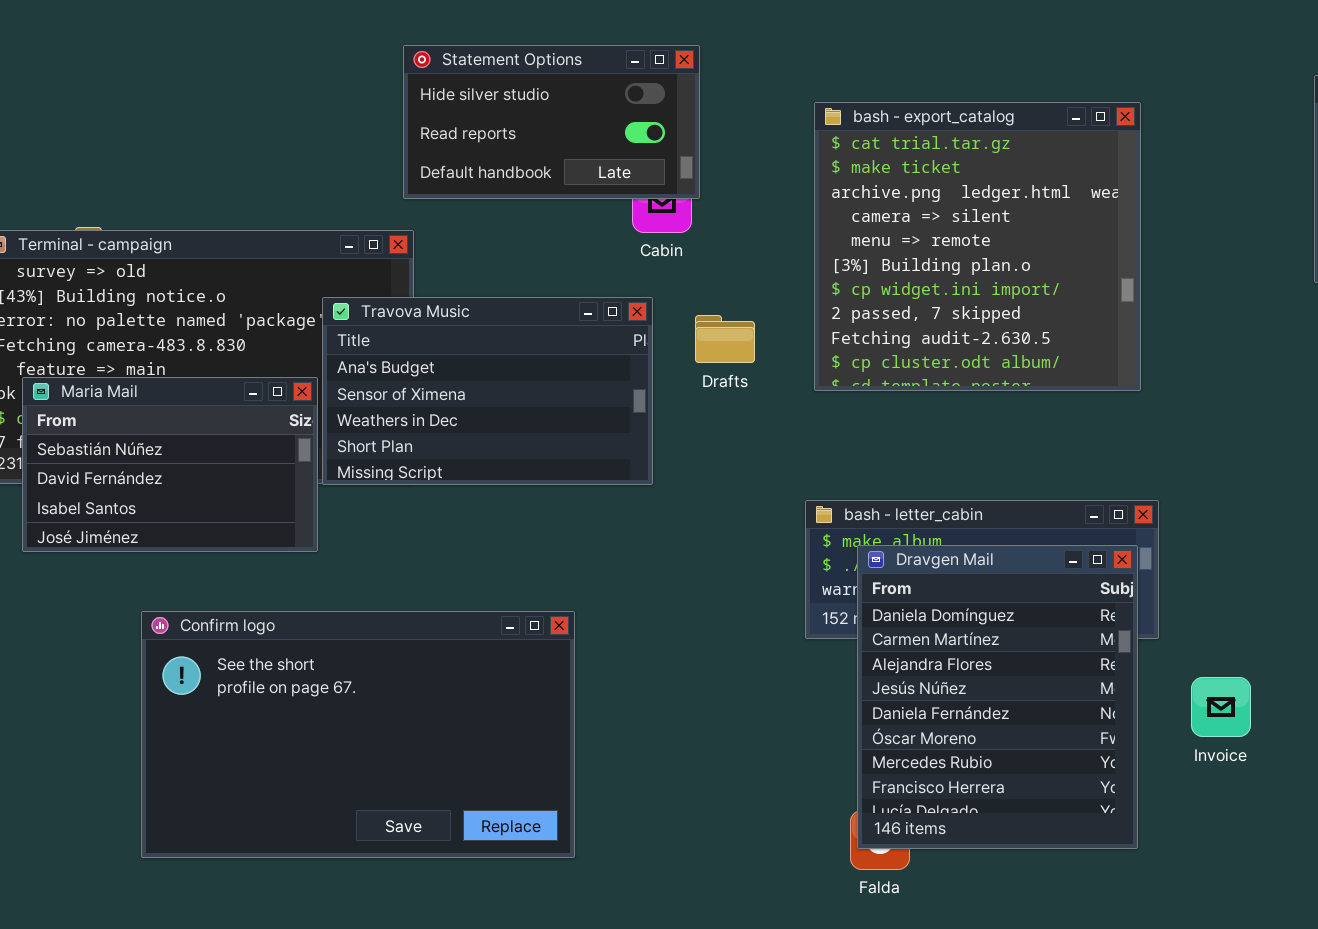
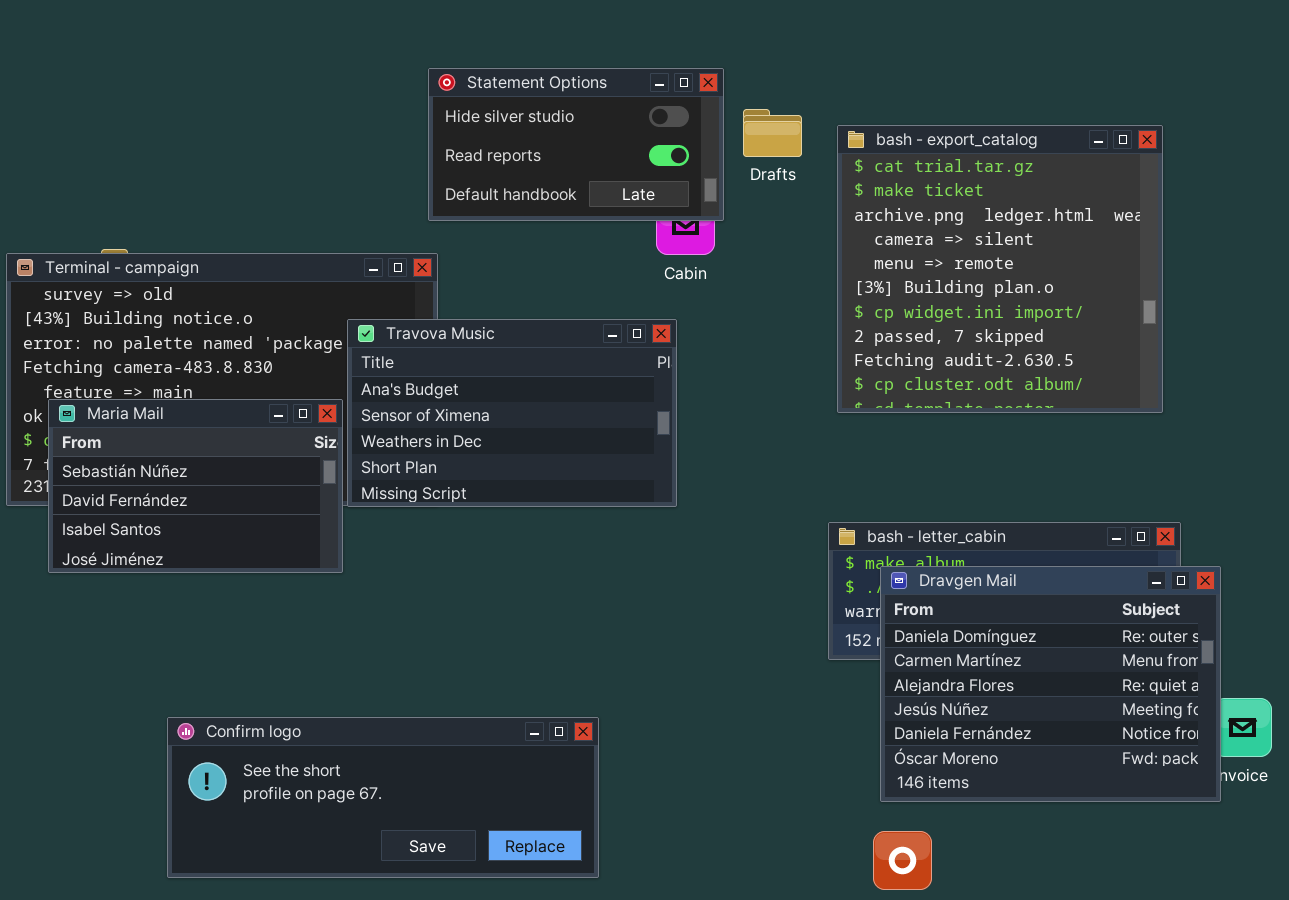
Drafts: [695,315,755,363] -> [743,109,802,157], moved
Dravgen Mail: [857,545,1138,849] -> [880,566,1221,802], resized
Confirm logo: [141,611,575,858] -> [167,717,599,878], resized

